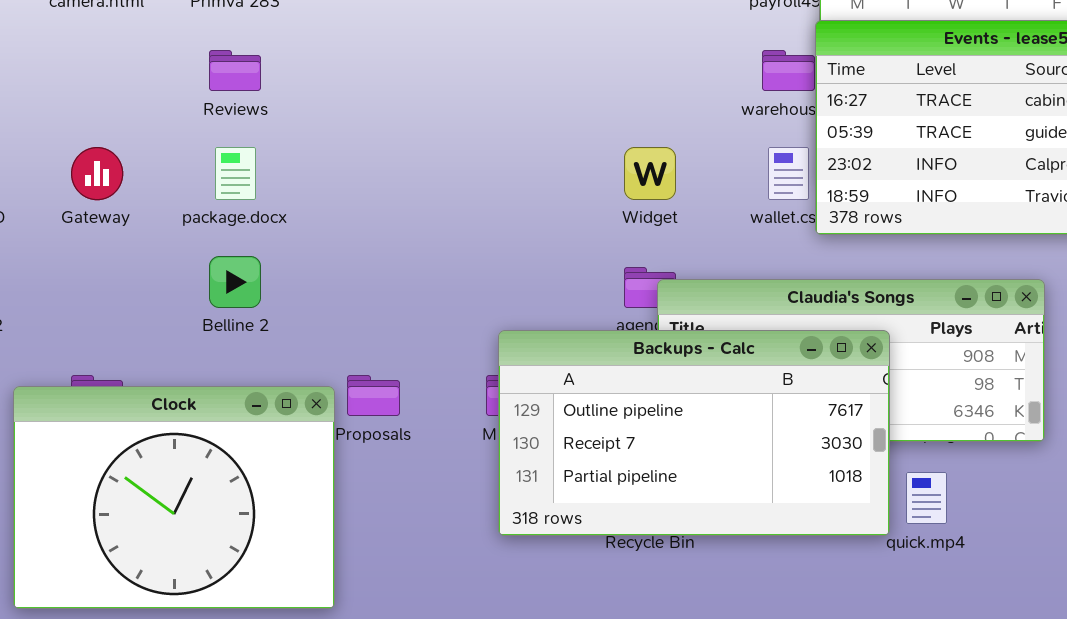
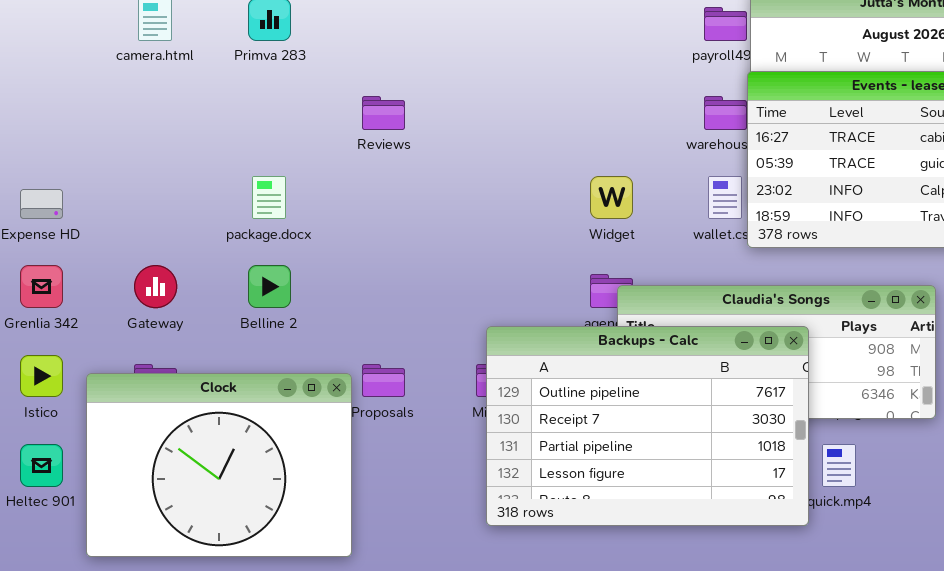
Reviews: [209,50,261,91] -> [362,96,405,130], moved
Gateway: [71,147,123,200] -> [134,265,177,308], moved
Backups - Calc: [498,330,890,536] -> [486,326,809,526], resized

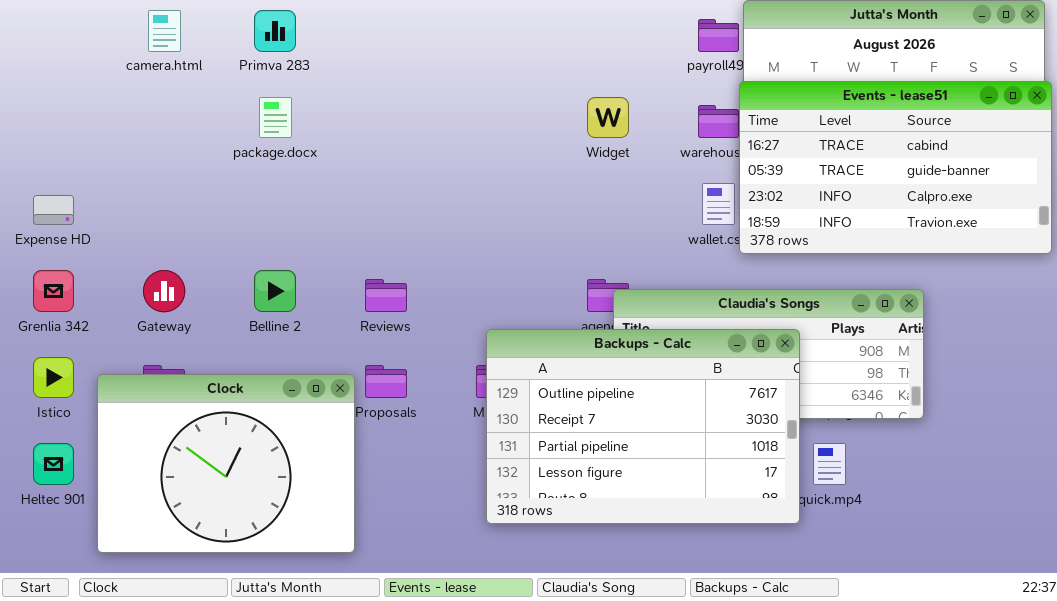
Reviews: [362,96,405,130] -> [365,279,407,312], moved
package.docx: [252,176,286,219] -> [259,97,292,138], moved
Widget: [590,176,633,219] -> [587,97,629,138], moved

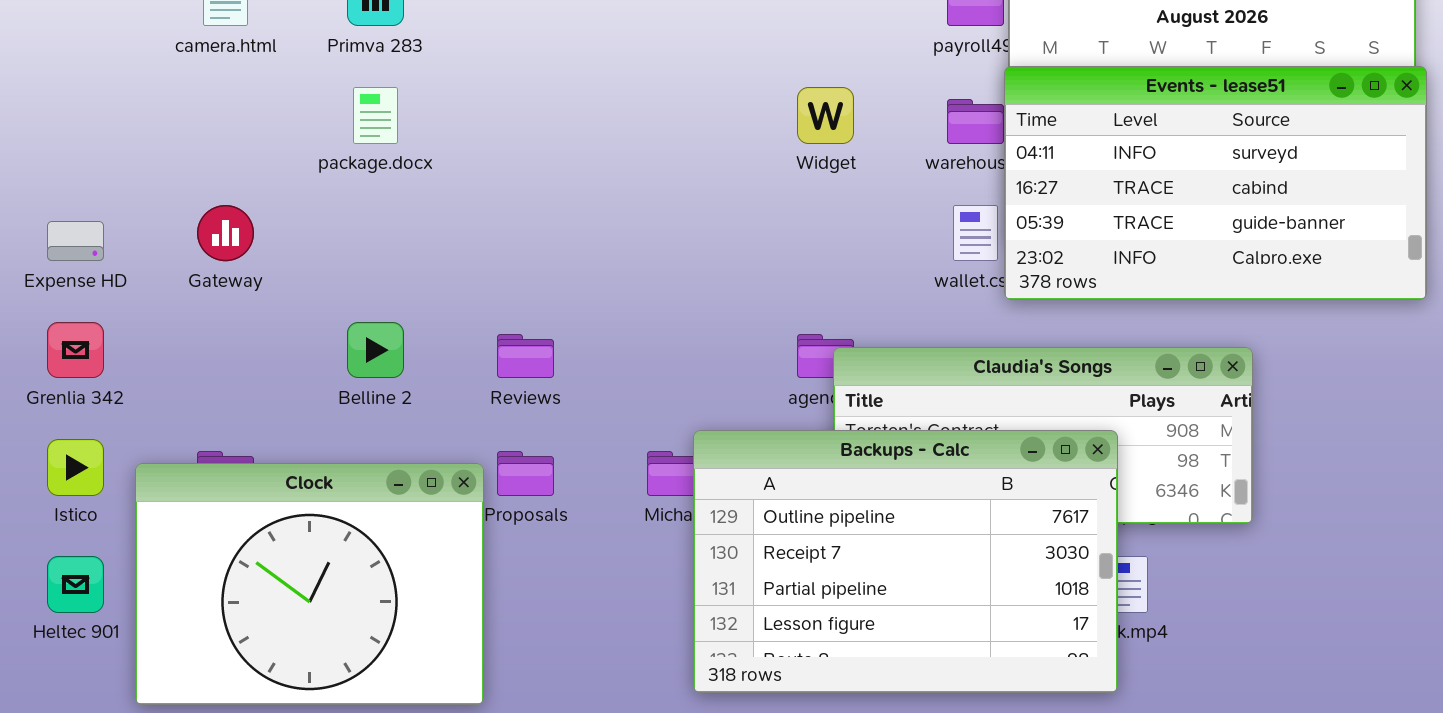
Events - lease51: [739,81,1052,254] -> [1004,66,1427,300], scrolled up 1 row
Gateway: [143,270,185,312] -> [197,205,254,261], moved
Backups - Calc: [486,329,800,524] -> [693,430,1118,693], moved

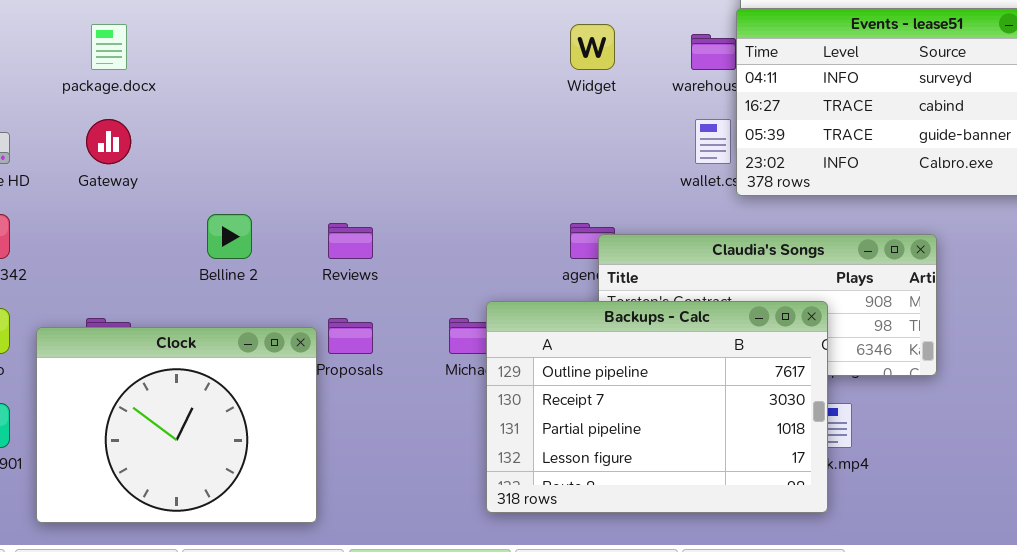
package.docx: [353,87,398,144] -> [91,24,127,70], moved

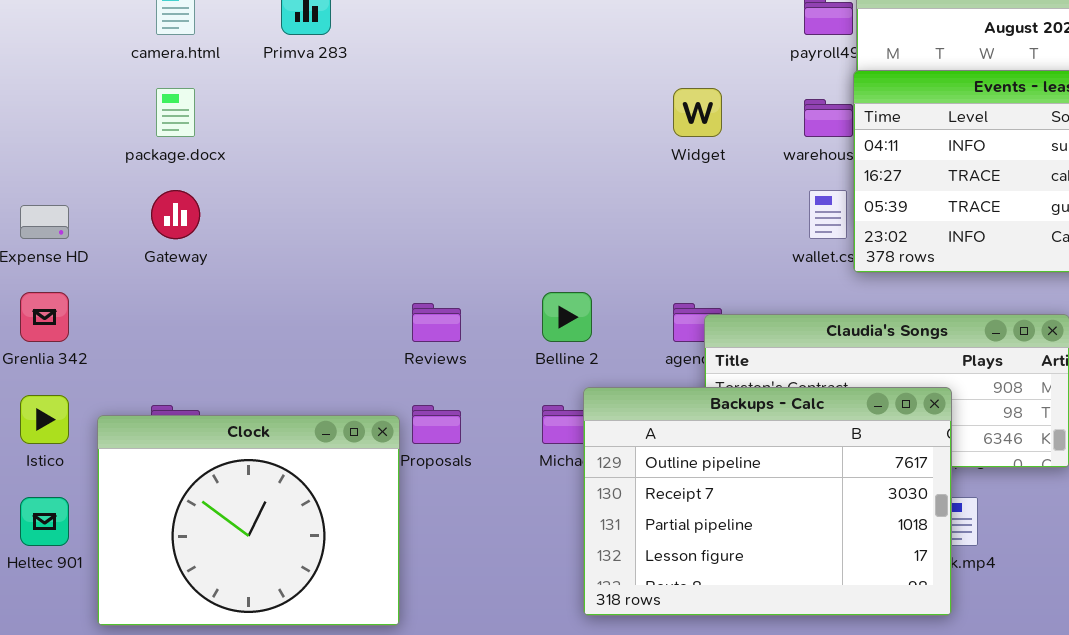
Belline 2: [207,214,252,259] -> [542,292,592,342], moved

